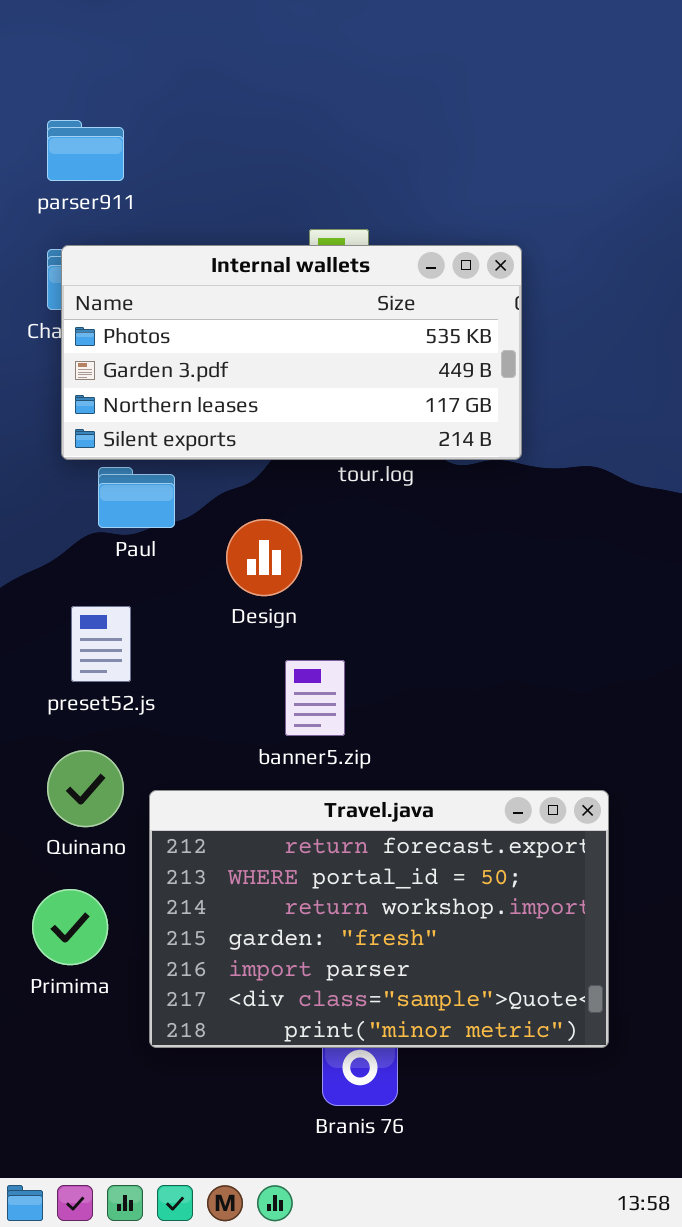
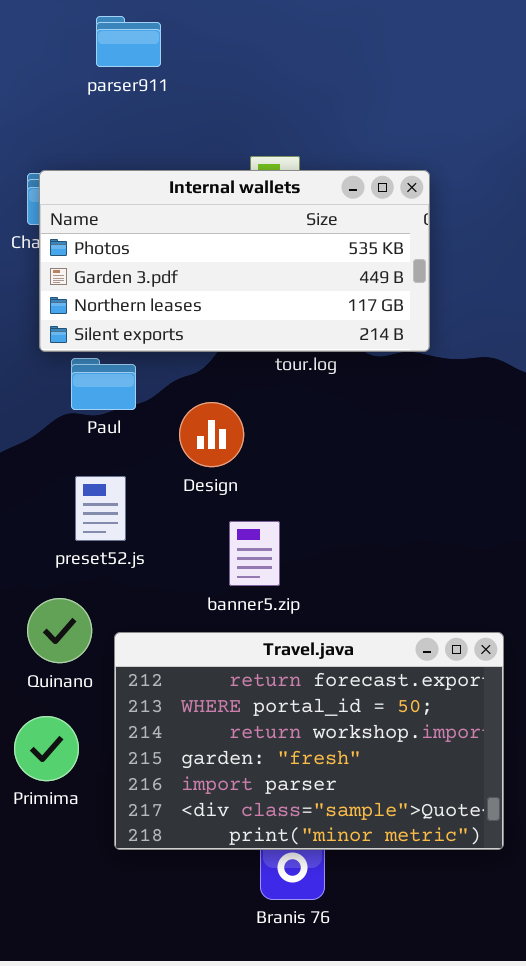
parser911: [47,120,124,181] -> [96,16,161,67], moved
preset52.js: [71,606,131,682] -> [75,476,126,541], moved

